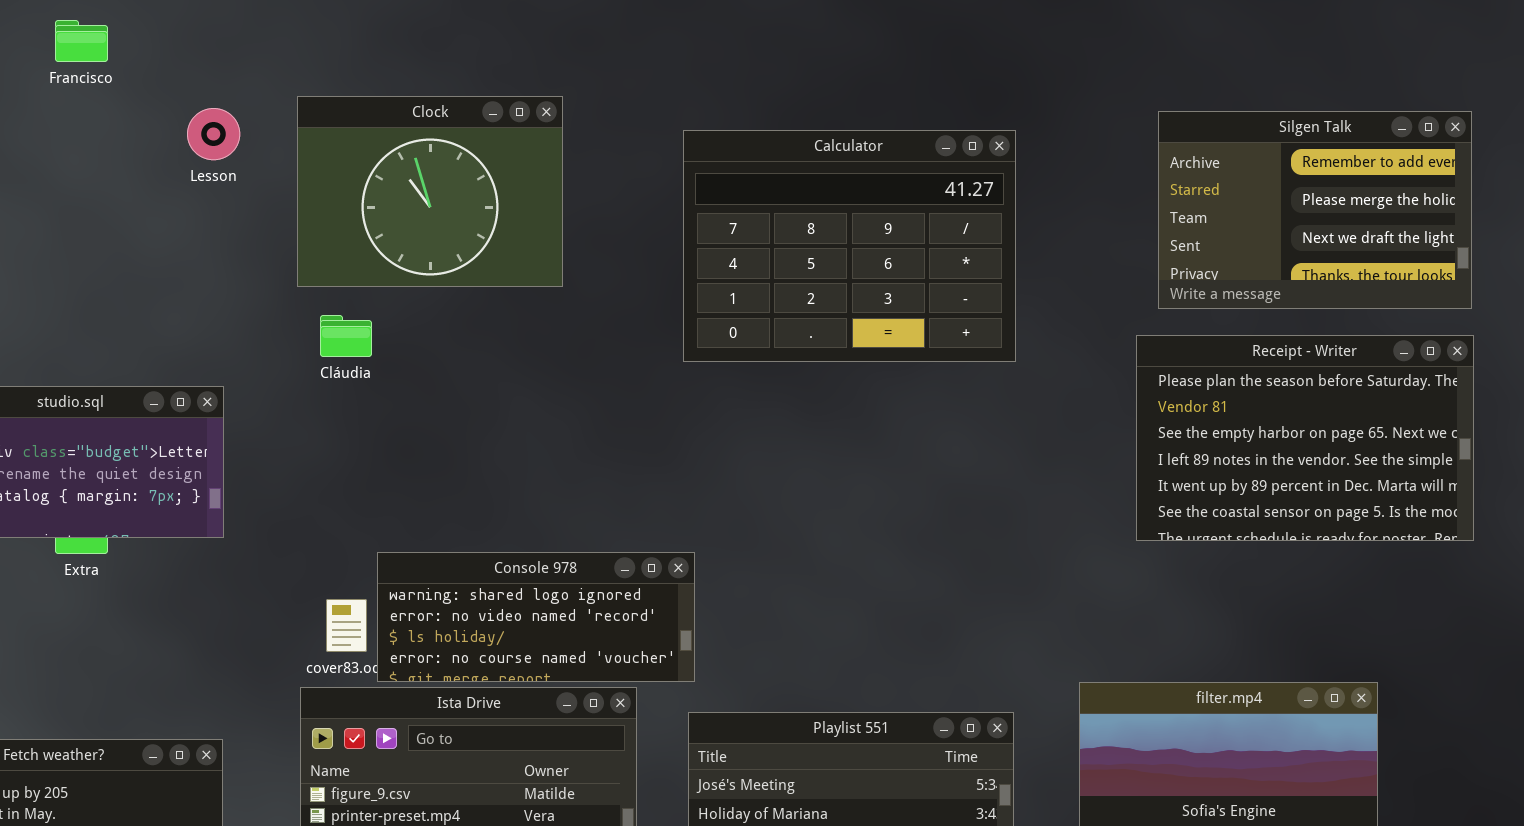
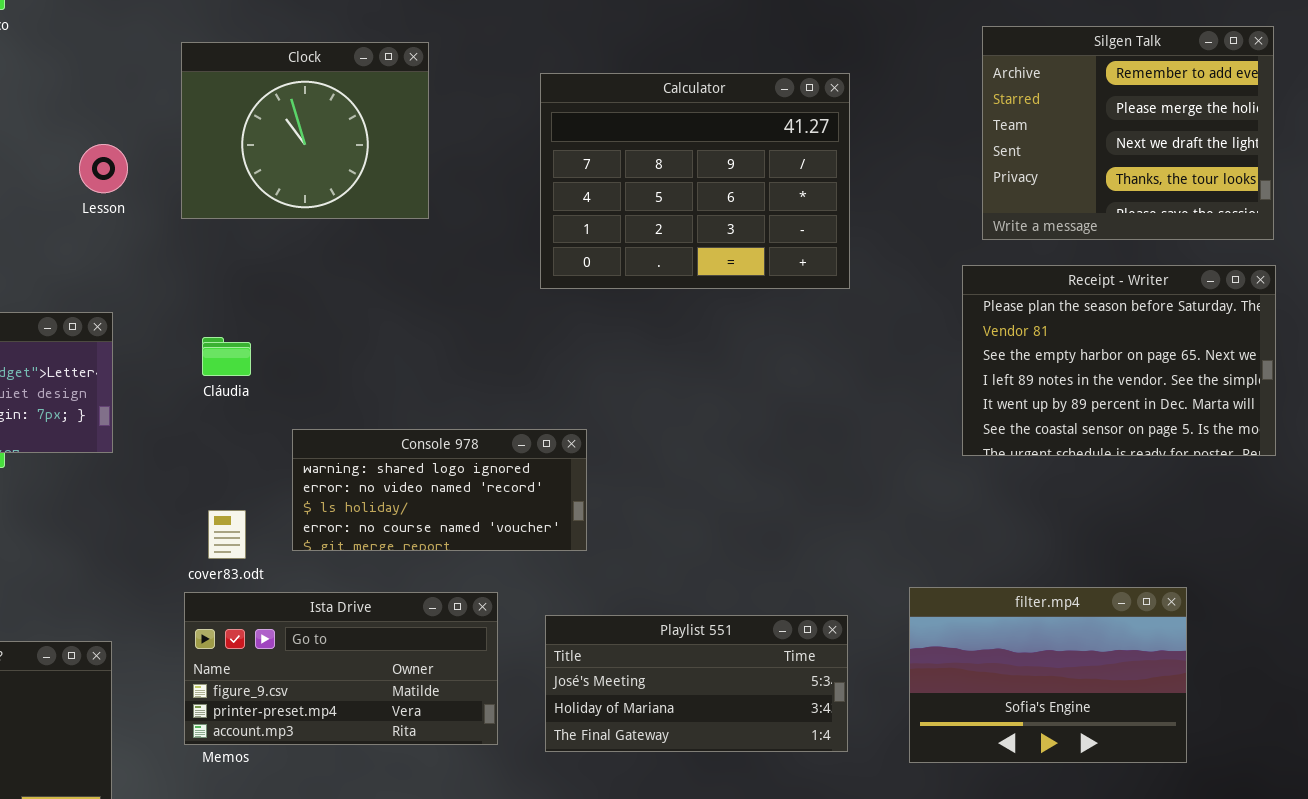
Lesson: [187,108,240,160] -> [79,144,128,193], moved
Silgen Talk: [1158,111,1472,309] -> [982,26,1274,240], resized
Cláudia: [320,315,372,357] -> [202,337,251,376], moved
Console 978: [377,552,695,682] -> [292,429,587,551], moved

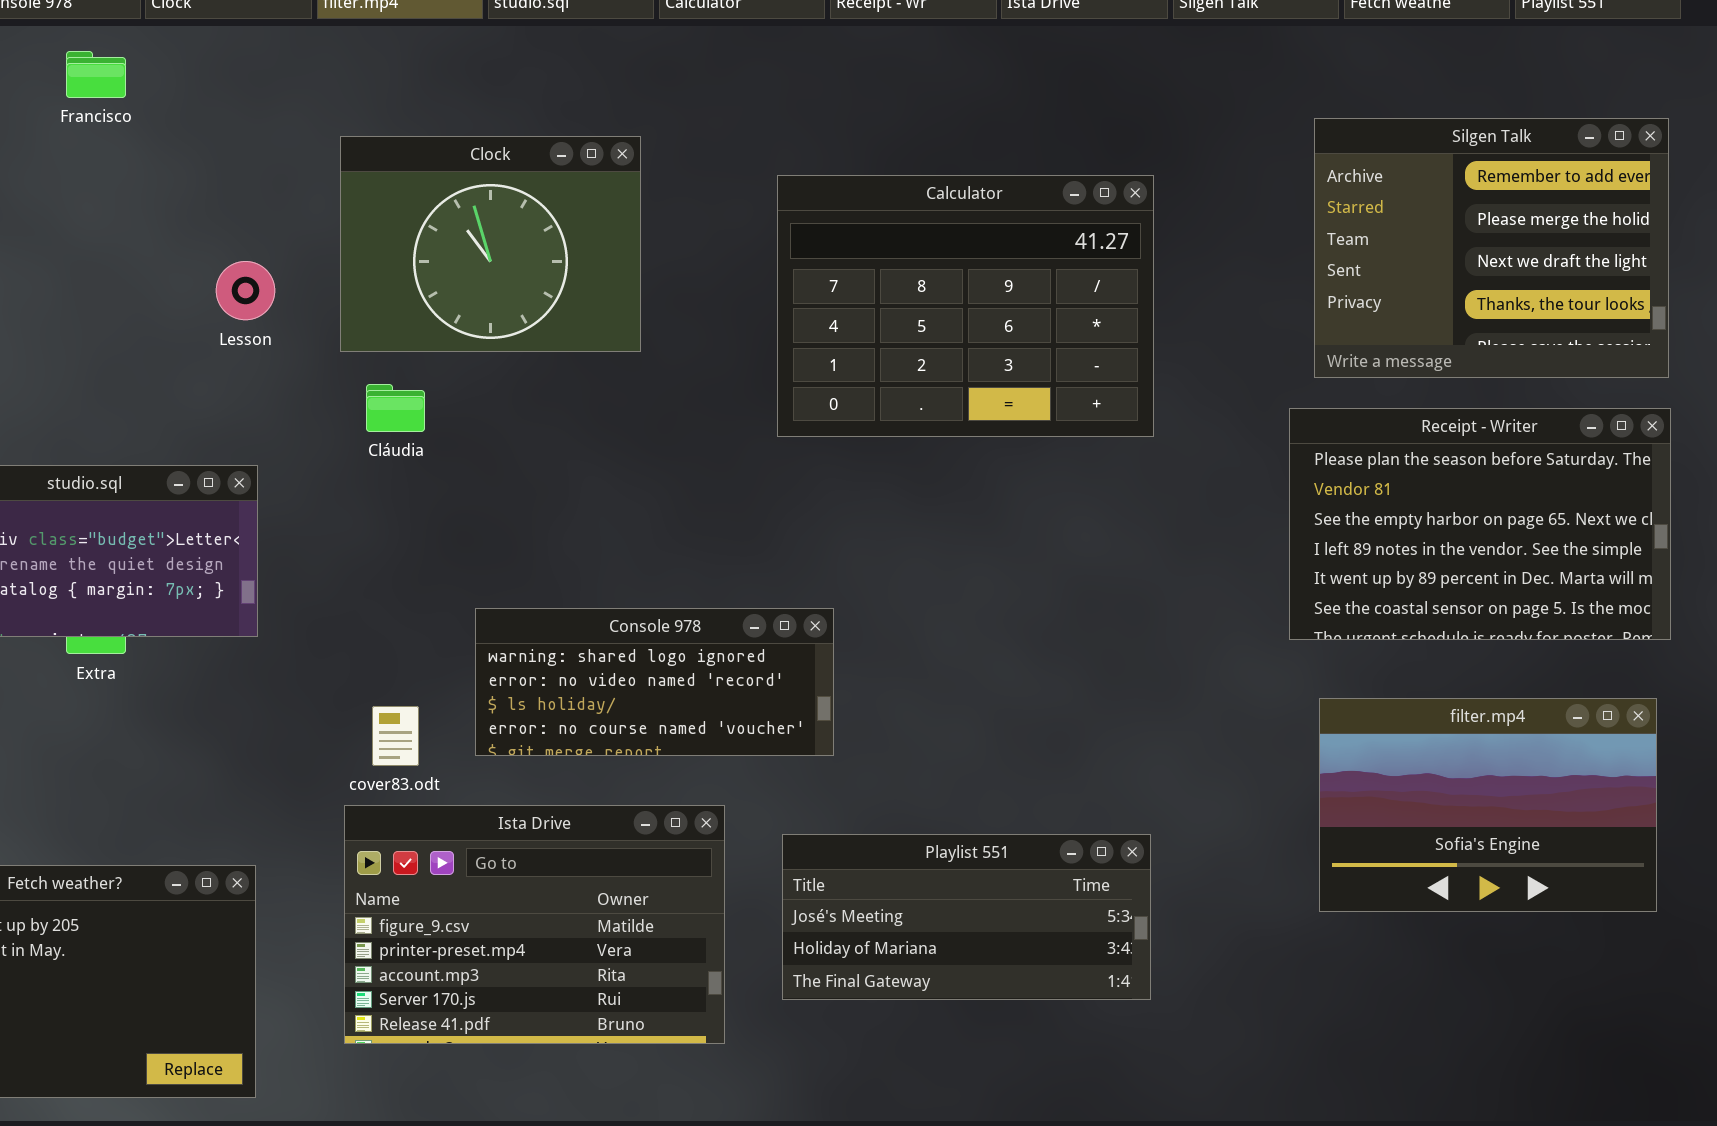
Cláudia: [202,337,251,376] -> [366,384,425,432], moved
filter.mp4: [909,587,1187,763] -> [1319,698,1657,912], moved
Ista Drive: [184,592,498,745] -> [344,805,725,1044], resized

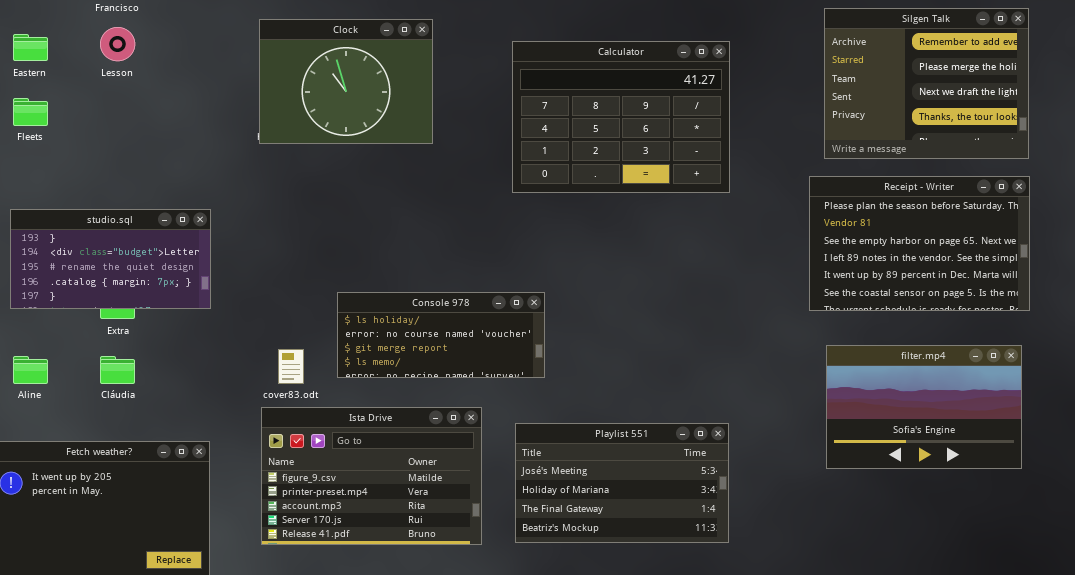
Lesson: [216,261,275,320] -> [100,27,135,61], moved
Cláudia: [366,384,425,432] -> [100,356,135,384], moved
Console 978: [475,608,834,756] -> [337,292,545,378], scrolled down 2 rows
Playlist 551: [782,834,1151,1000] -> [515,423,729,543], resized

